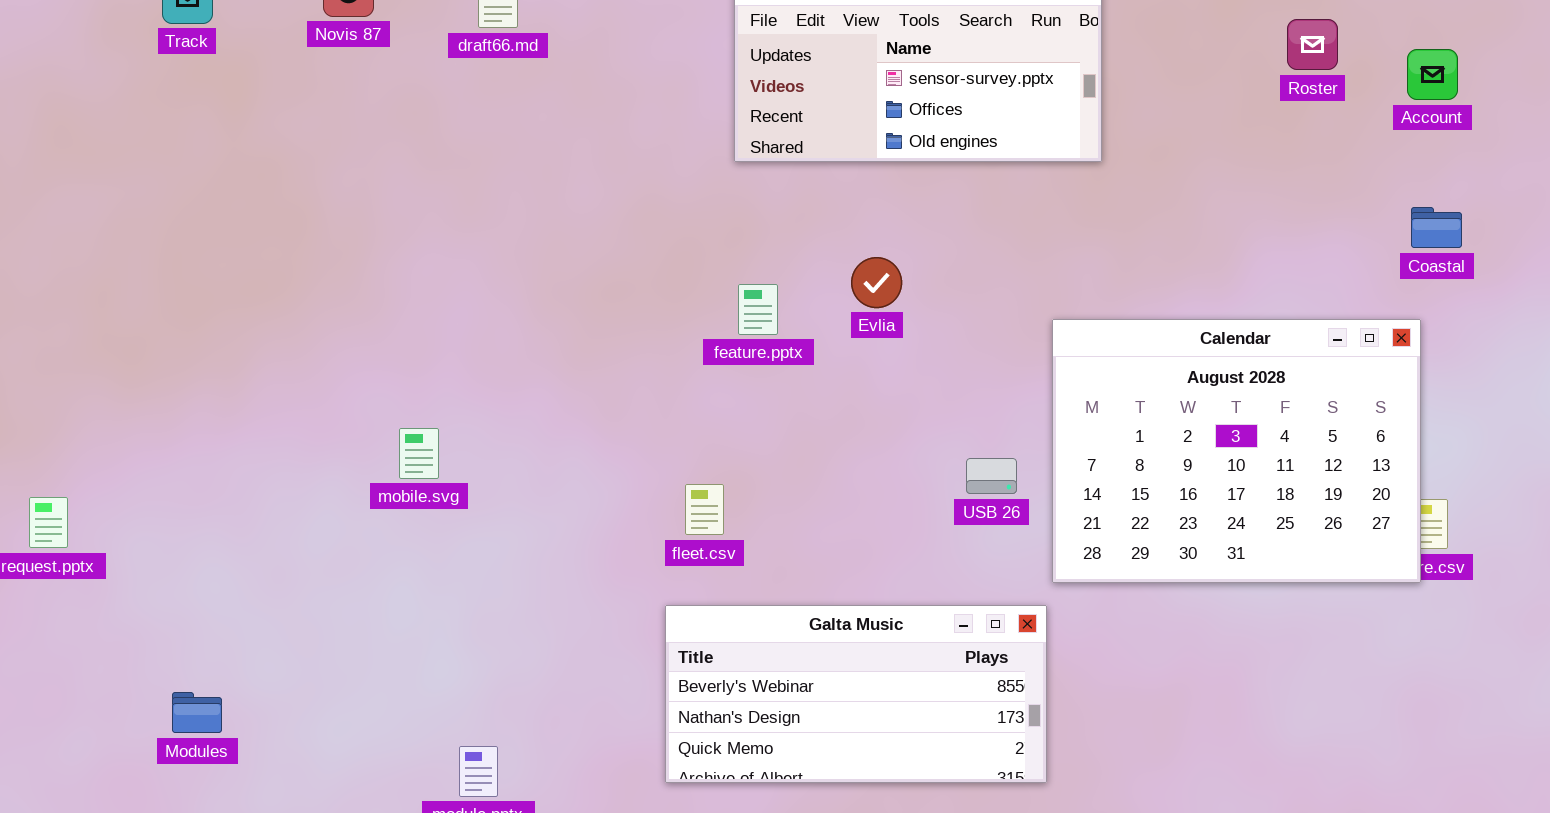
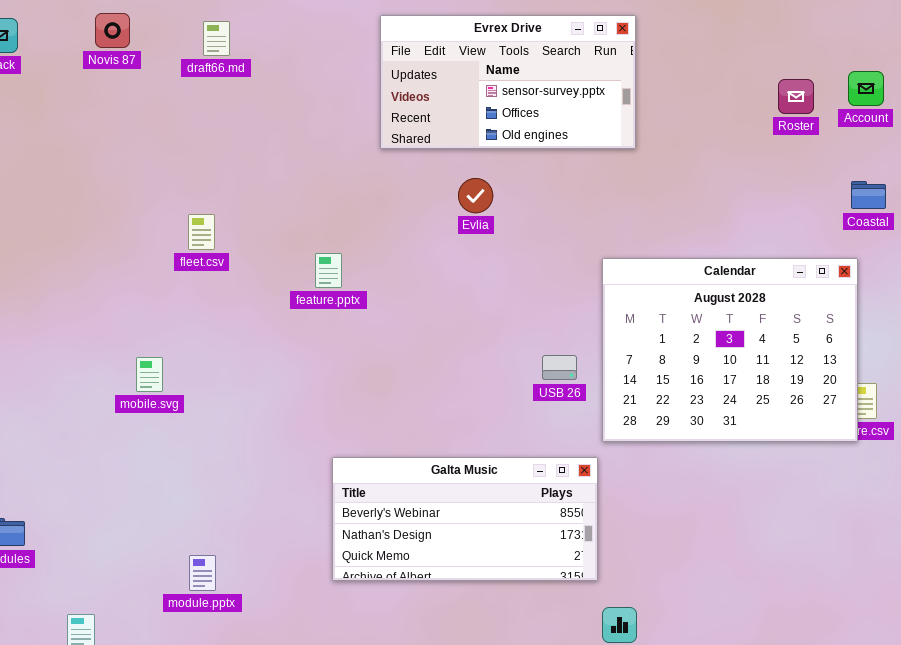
Roster: [1287,19,1338,70] -> [778,79,814,114], moved
Evlia: [851,257,902,308] -> [458,178,493,213], moved
feature.pptx: [738,284,778,335] -> [315,253,342,288], moved
mobile.svg: [399,428,439,479] -> [136,357,163,392], moved
fleet.csv: [685,484,724,535] -> [188,214,215,250], moved

